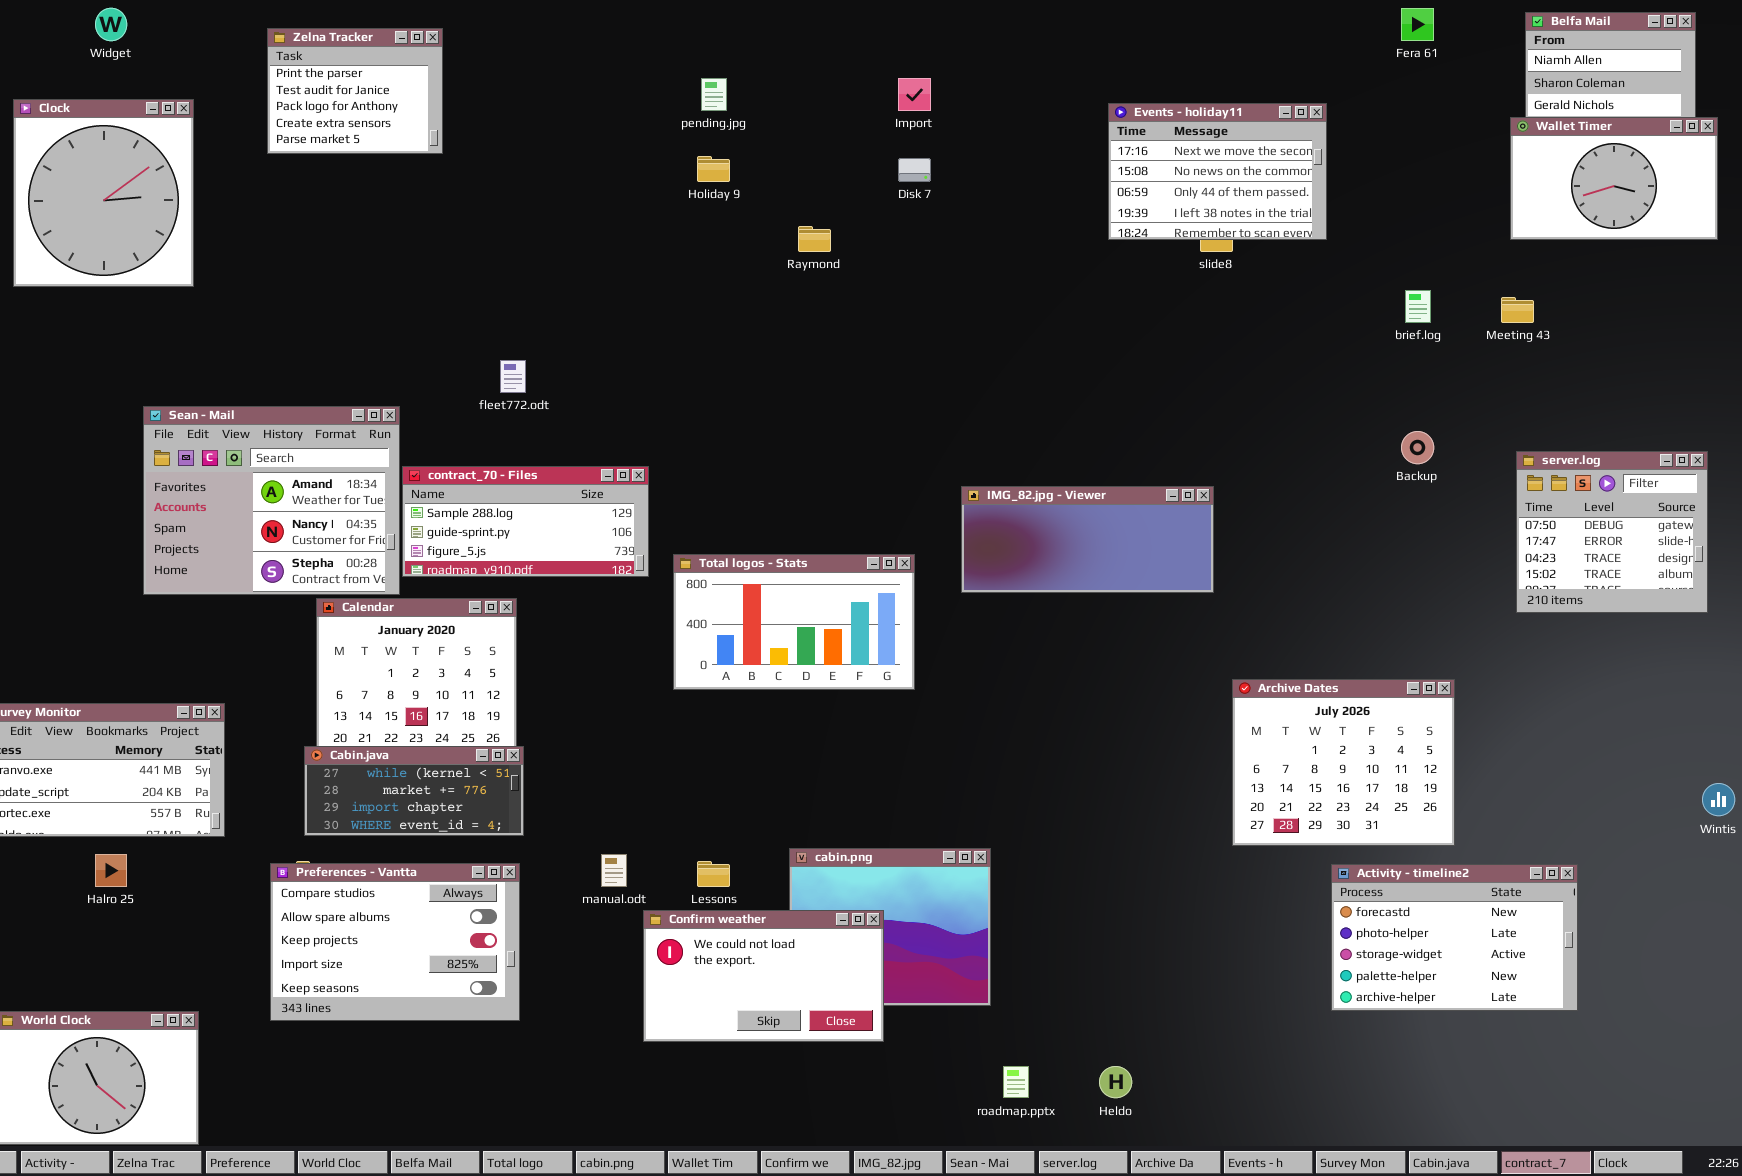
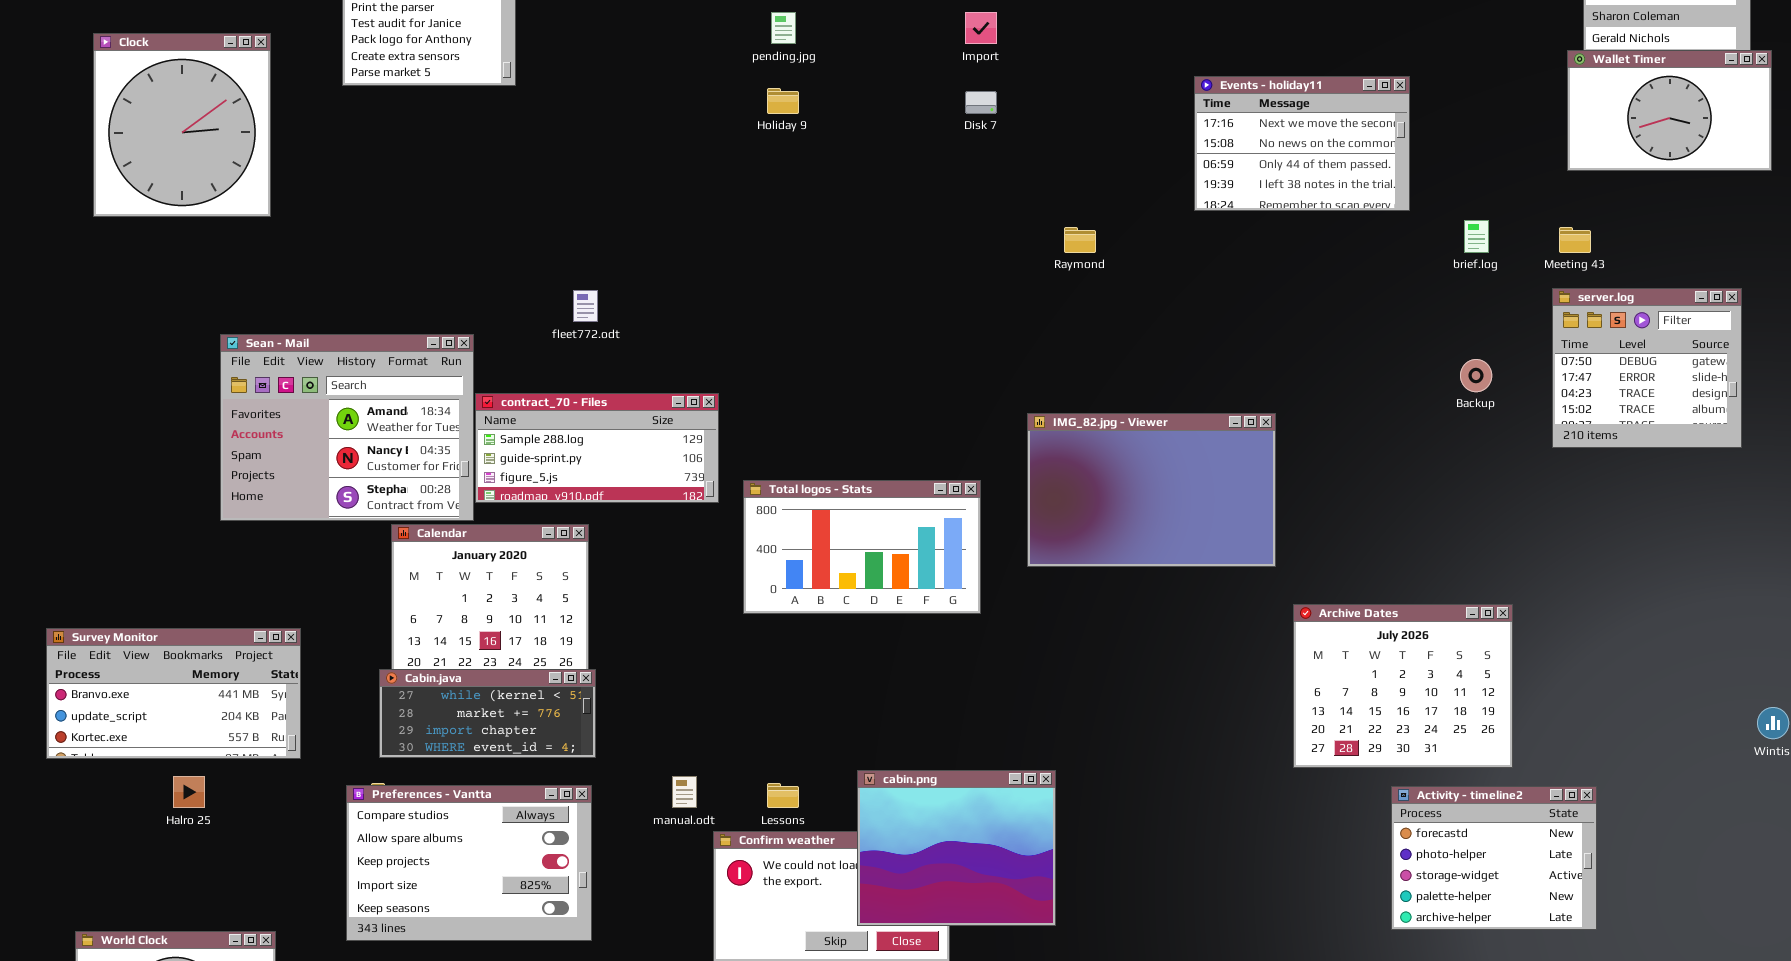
Events - holiday11: [1108,103,1327,240] -> [1194,76,1410,211], moved
Raymond: [798,226,831,252] -> [1064,227,1096,253], moved
server.log: [1516,451,1708,613] -> [1552,288,1742,448], moved
IMG_82.jpg - Viewer: [961,486,1214,593] -> [1027,413,1276,567], resized
cabin.png: [789,848,991,1006] -> [857,770,1056,926], raised
Activity - timeline2: [1331,864,1578,1011] -> [1391,786,1597,930], resized

